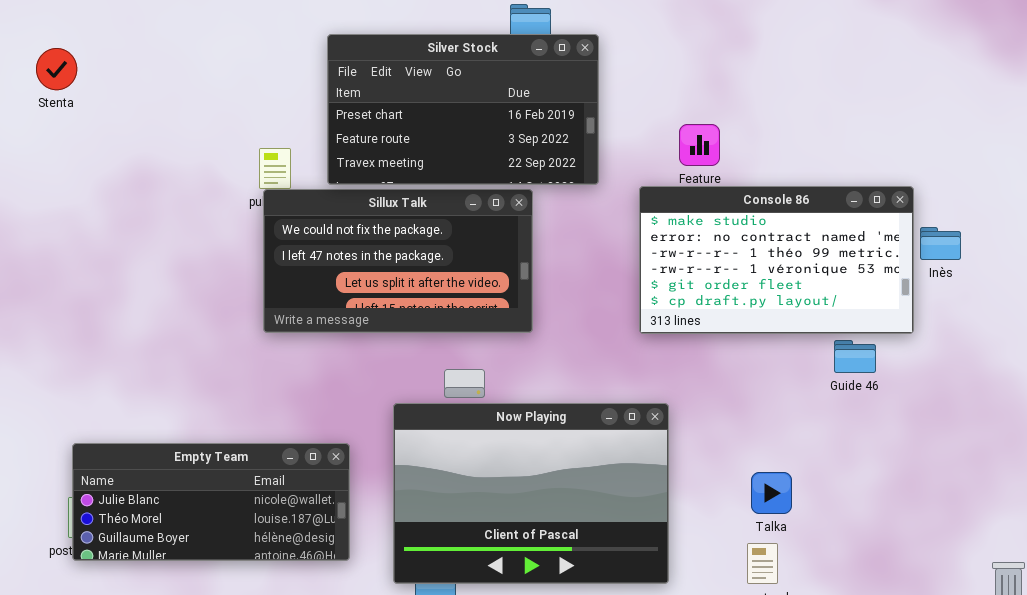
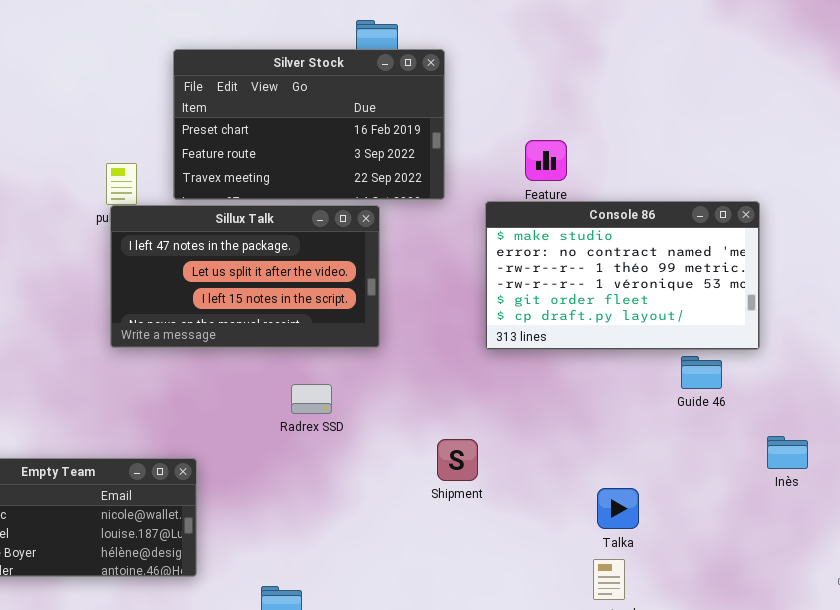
Sillux Talk: [263,189,533,333] -> [110,205,380,348], scrolled down 1 row
Inès: [920,227,961,260] -> [767,436,808,469], moved
Now Playing: [393,403,669,584] -> none, closed

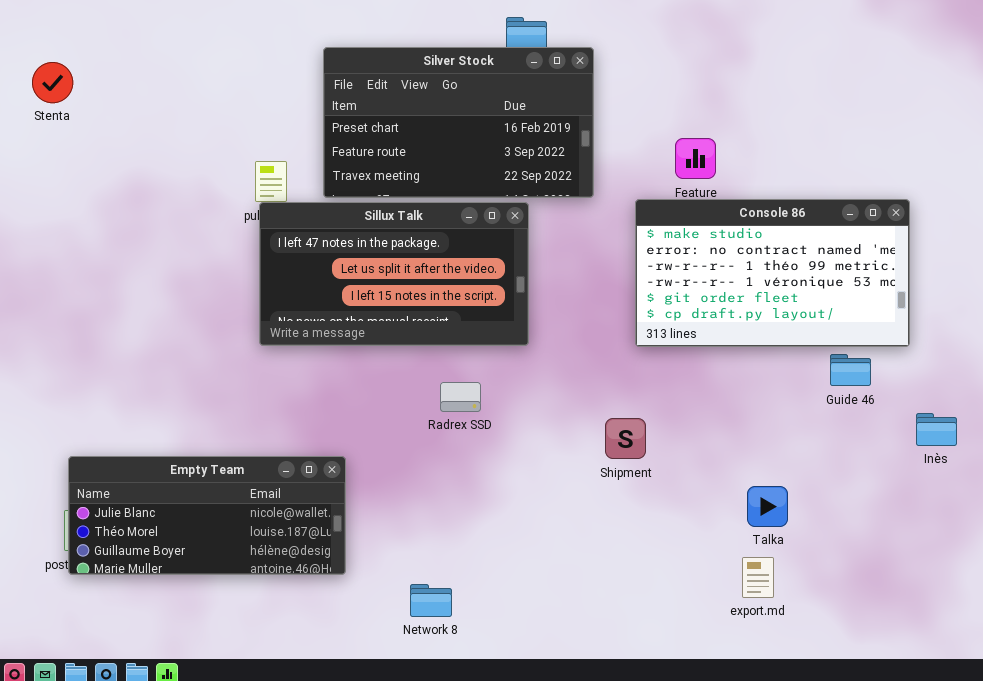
Inès: [767,436,808,469] -> [916,413,957,446], moved
Shipment: [437,439,478,481] -> [605,418,646,459], moved

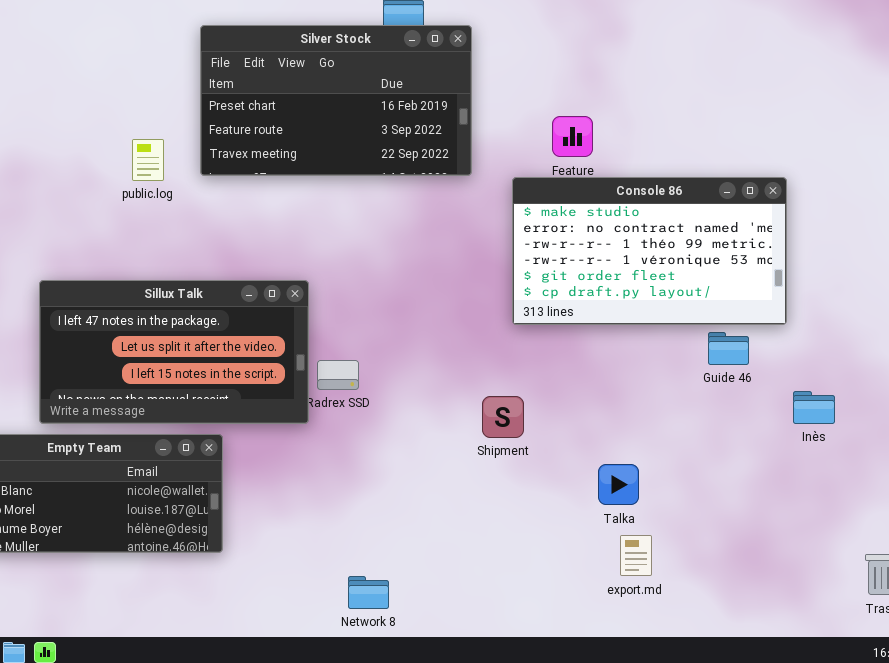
Sillux Talk: [259,202,529,346] -> [39,280,309,424], moved
Talka: [747,486,788,527] -> [598,464,639,505], moved
Network 8: [410,584,452,617] -> [348,576,389,609], moved

